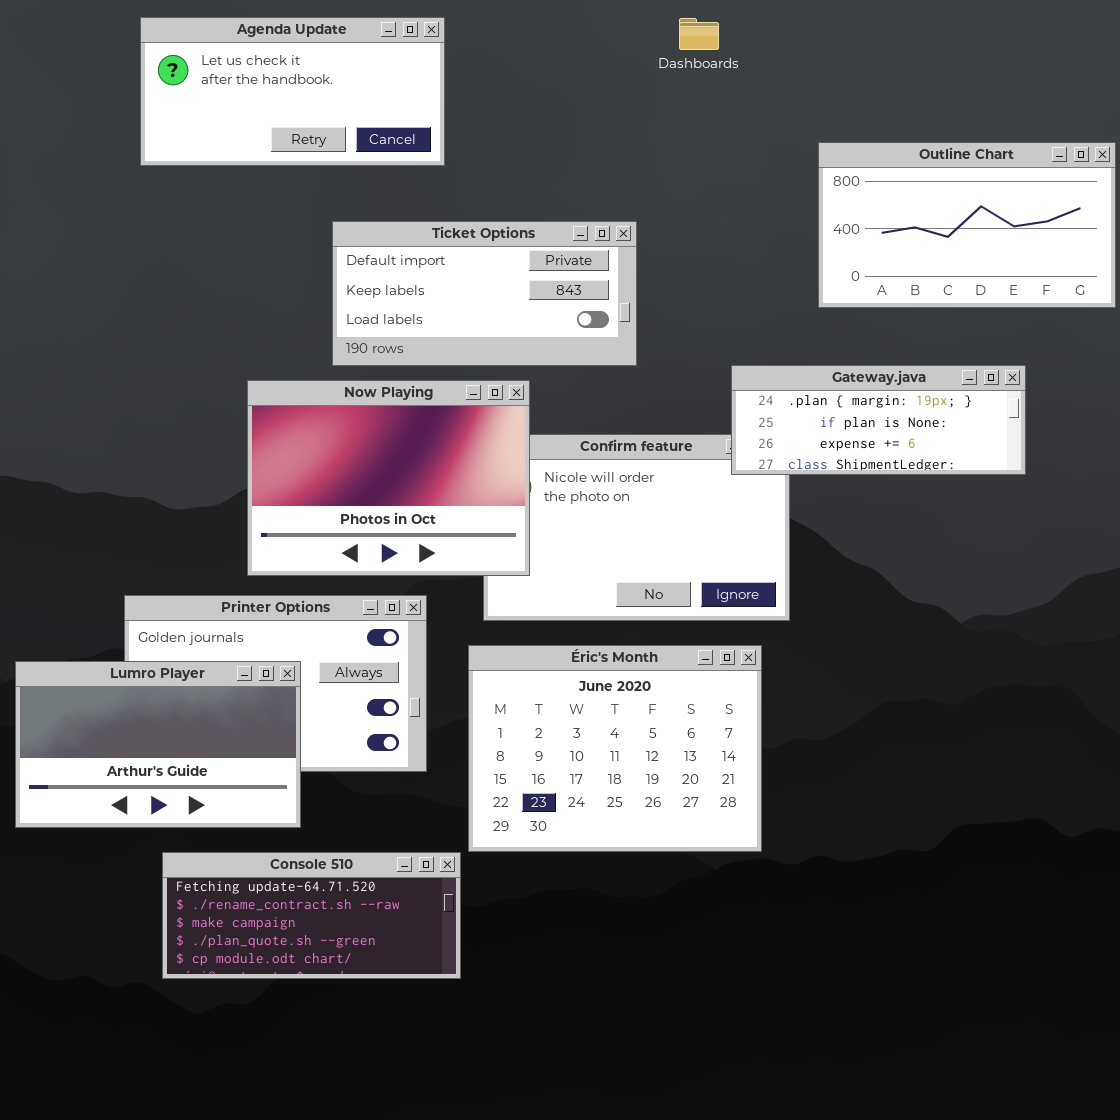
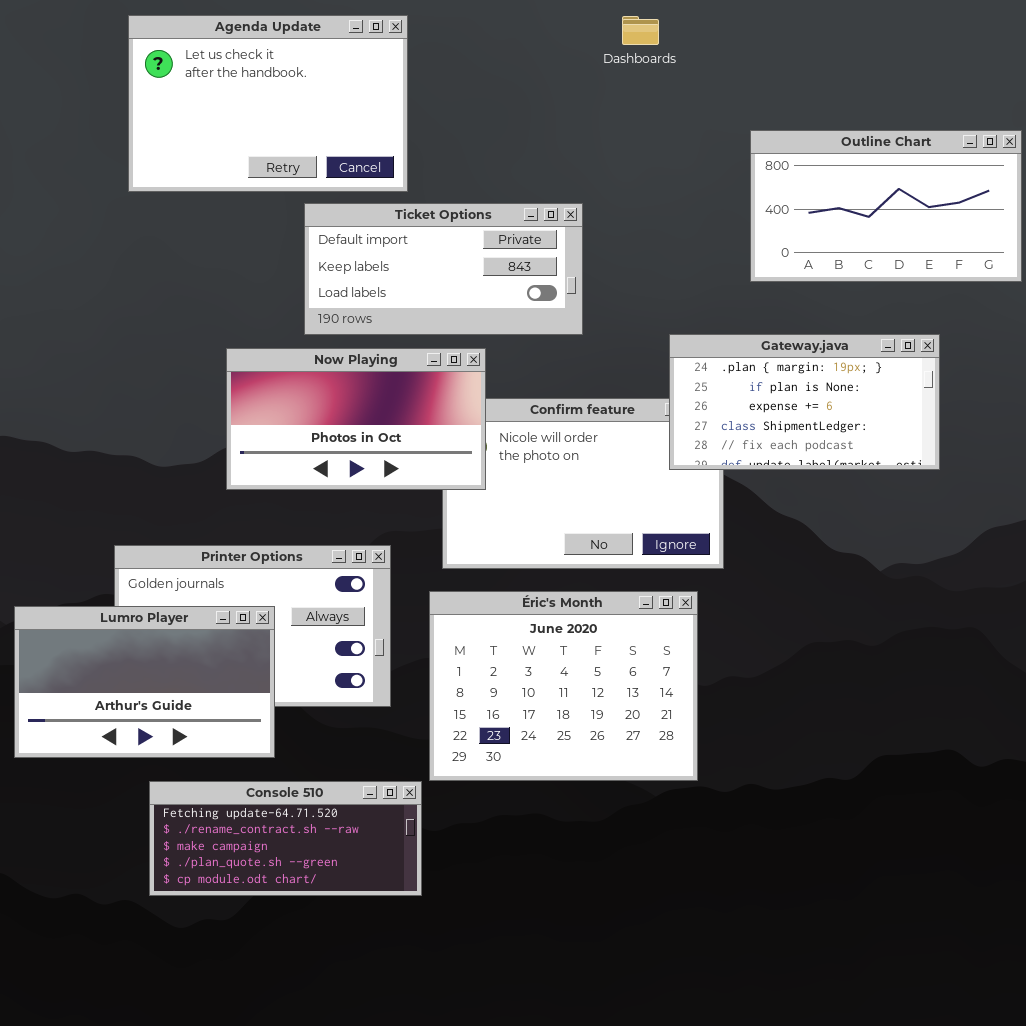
Agenda Update: [140,17,445,166] -> [128,15,408,192], resized
Gateway.java: [731,365,1026,475] -> [669,334,940,470], resized
Now Playing: [247,380,530,576] -> [226,348,486,490], resized

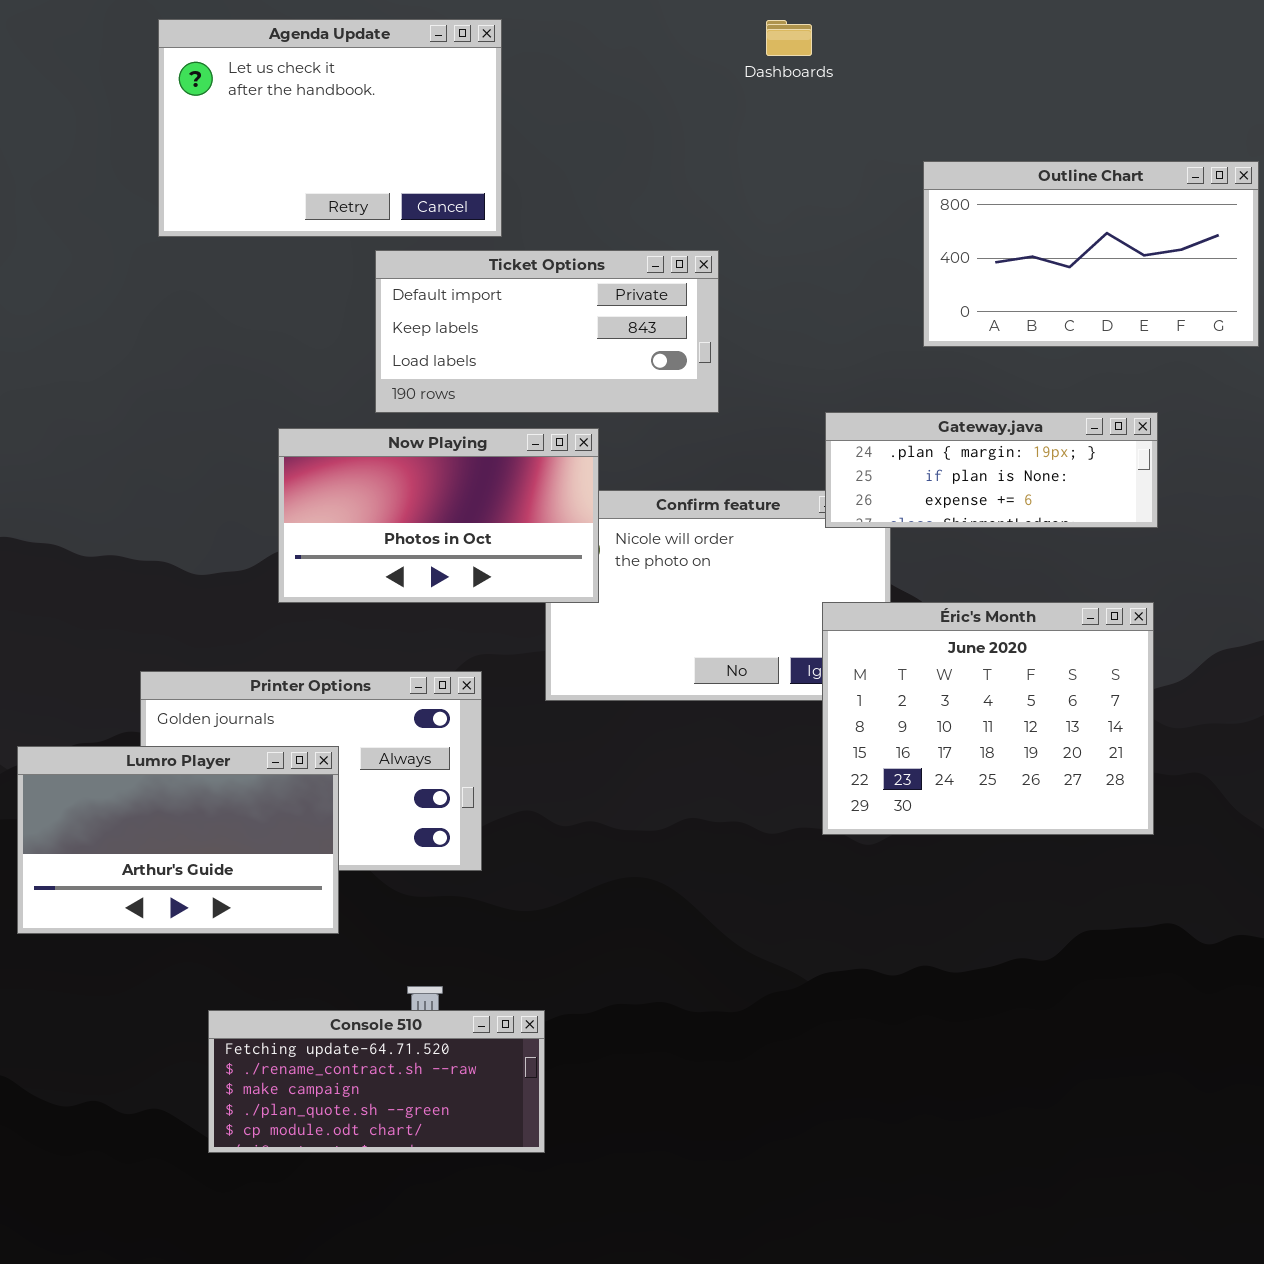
Gateway.java: [669,334,940,470] -> [825,412,1158,528], resized
Éric's Month: [429,591,698,781] -> [822,602,1154,835], moved
Console 510: [149,781,422,896] -> [208,1010,545,1153], moved

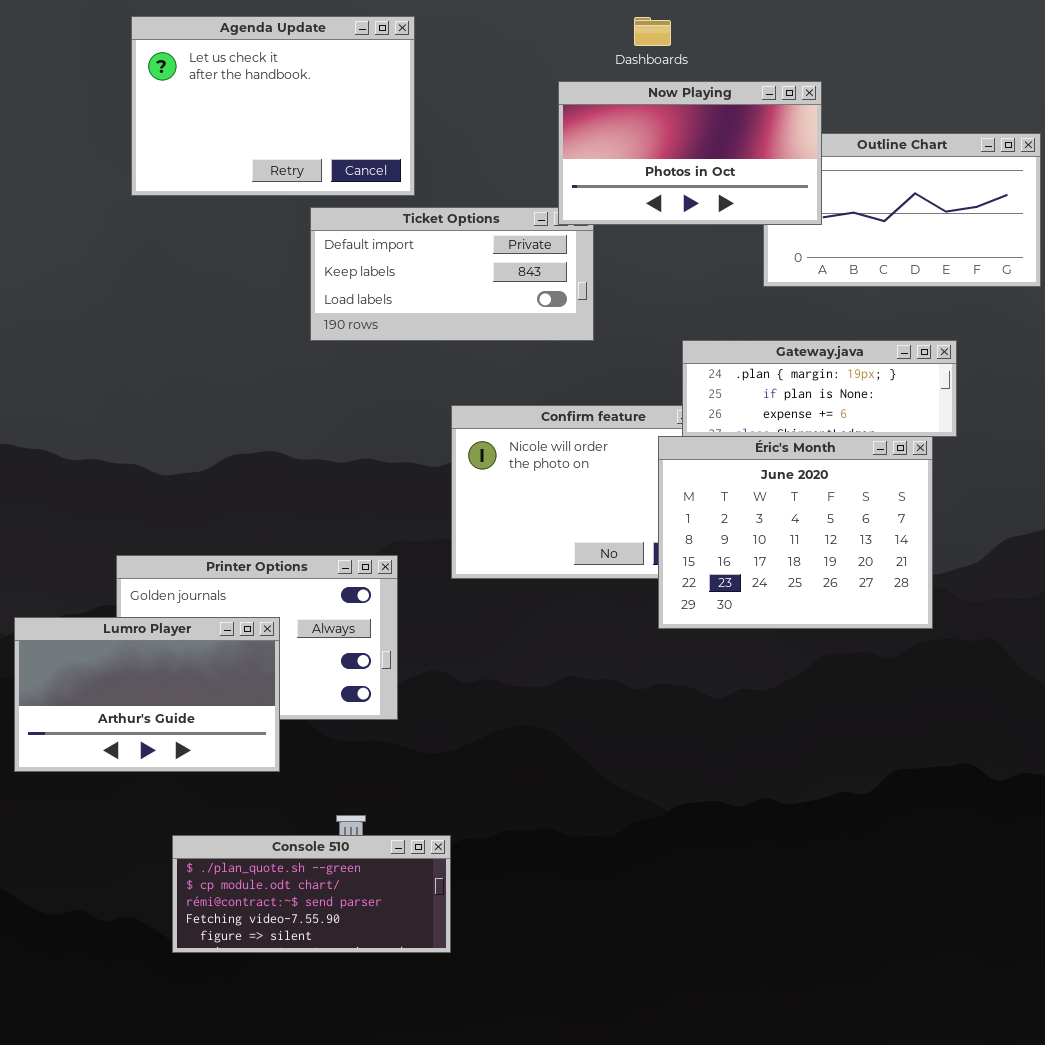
Now Playing: [278,428,599,603] -> [558,81,822,225], moved
Éric's Month: [822,602,1154,835] -> [658,436,933,629], moved
Console 510: [208,1010,545,1153] -> [172,835,451,953], scrolled down 3 rows

